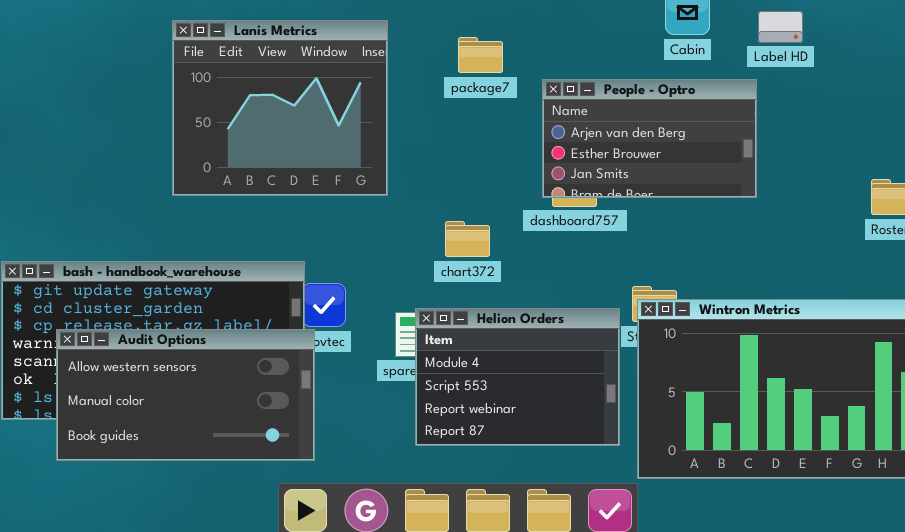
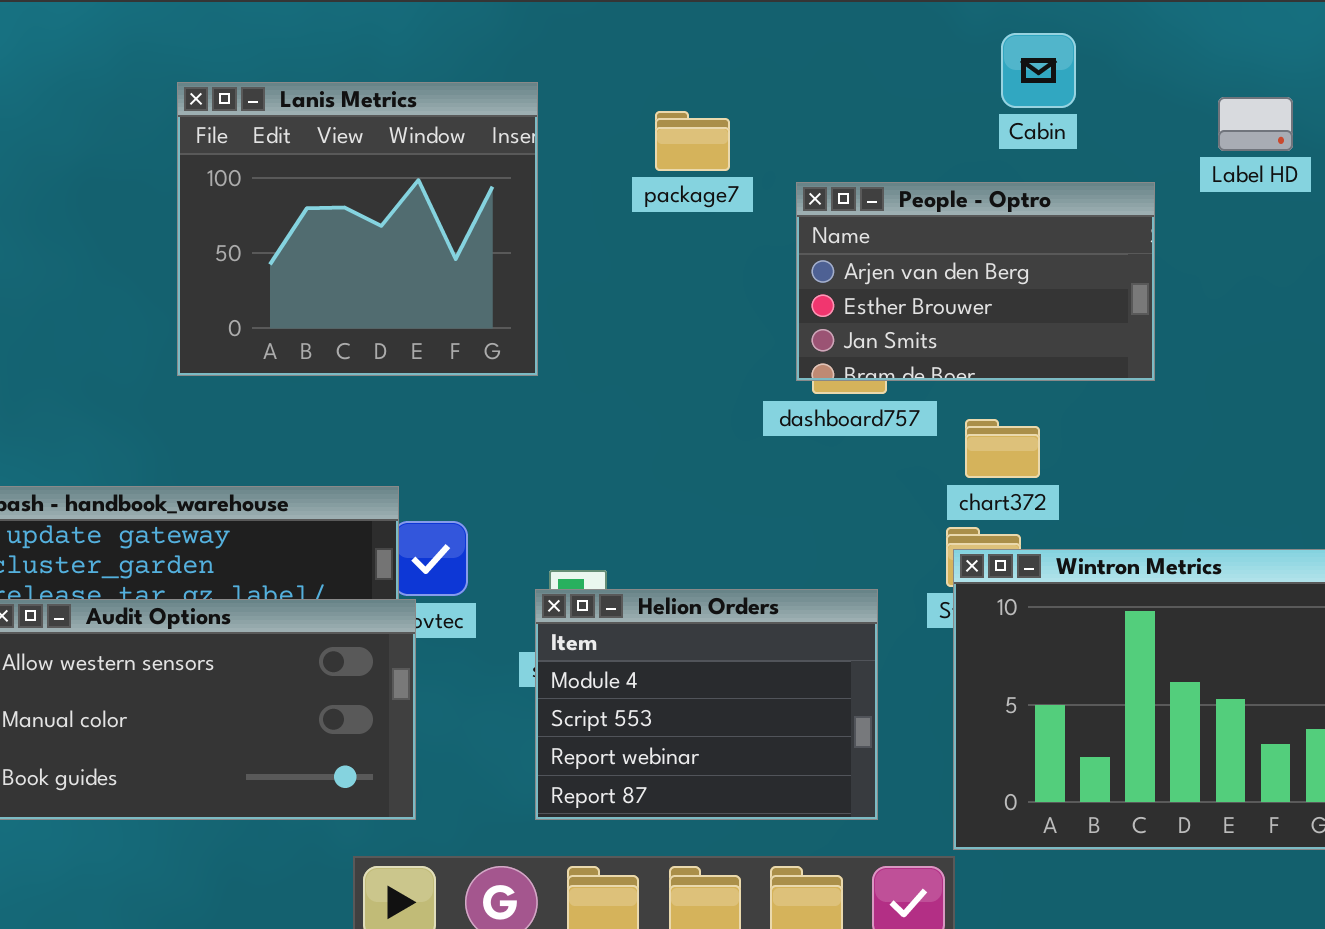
Label HD: [758,11,803,43] -> [1218,97,1293,151], moved
chart372: [445,221,490,257] -> [965,419,1040,478], moved
Helion Orders: [415,308,620,446] -> [535,589,878,820], moved

